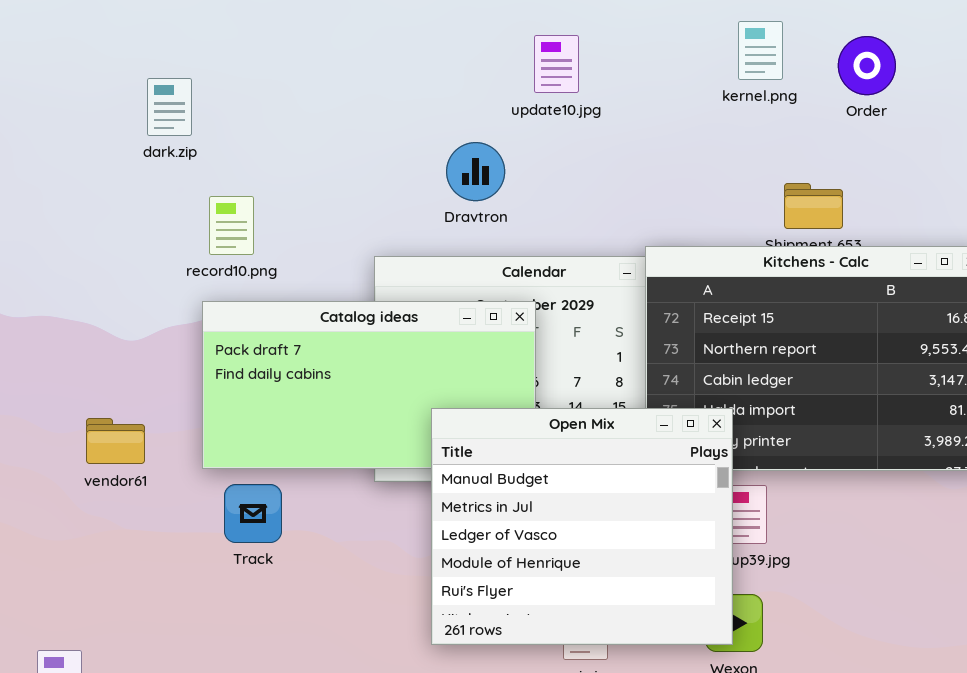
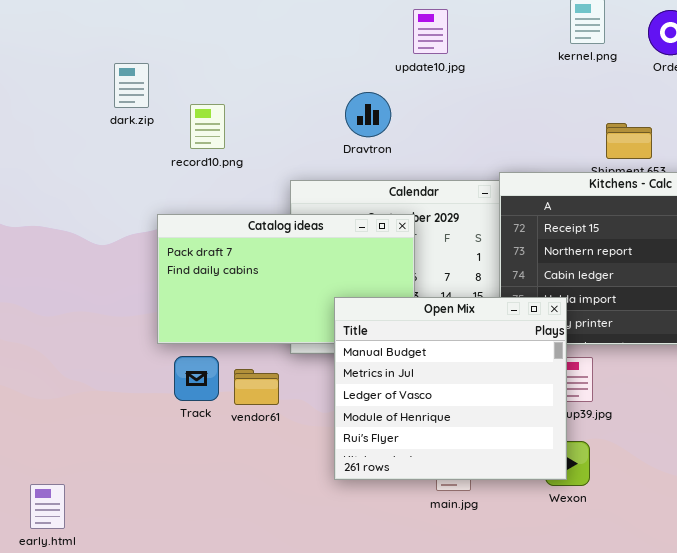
dark.zip: [147,78,192,136] -> [114,63,149,108], moved
record10.png: [209,196,254,255] -> [190,104,225,149], moved
vendor61: [86,418,145,464] -> [234,369,279,405], moved

